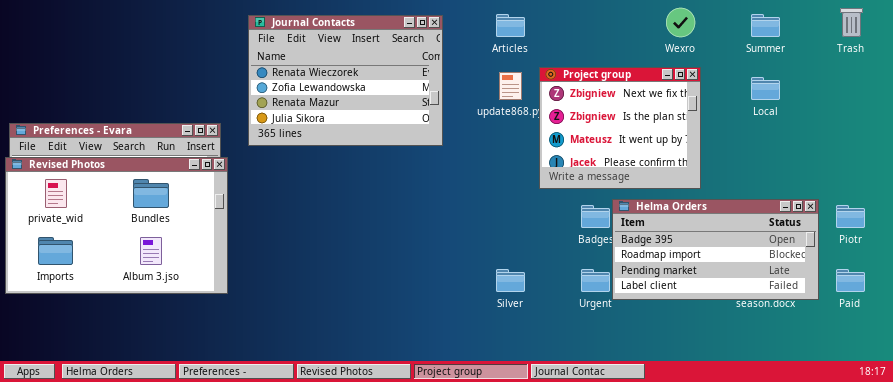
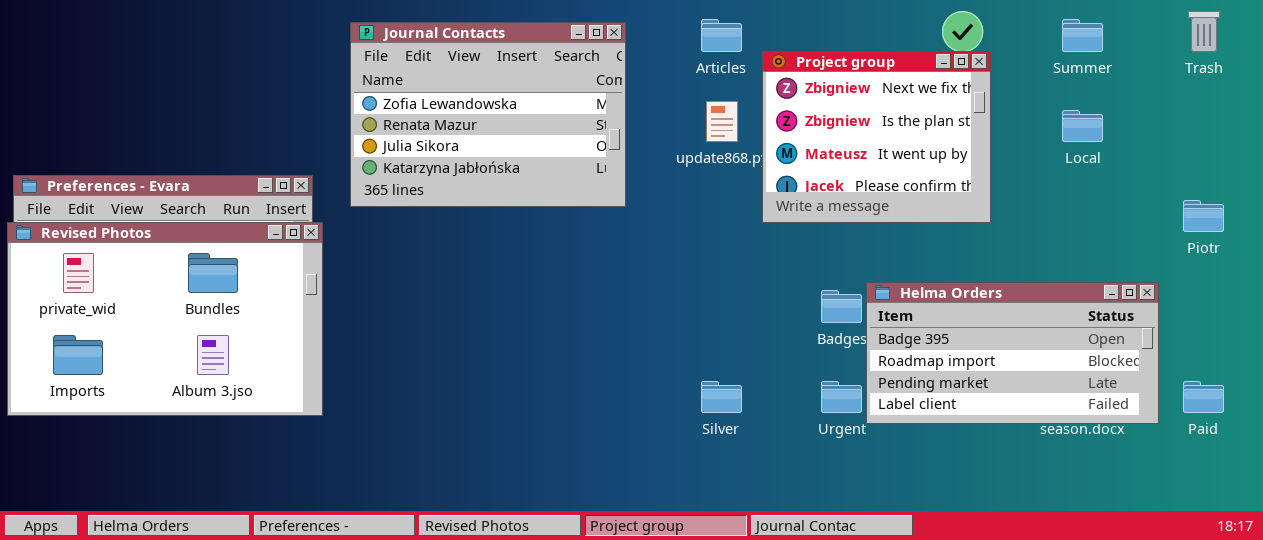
Journal Contacts: [248,15,443,146] -> [350,22,626,207], scrolled down 1 row
Project group: [539,67,701,189] -> [762,51,991,223], moved
Piotr: [836,205,865,228] -> [1183,200,1224,232], moved

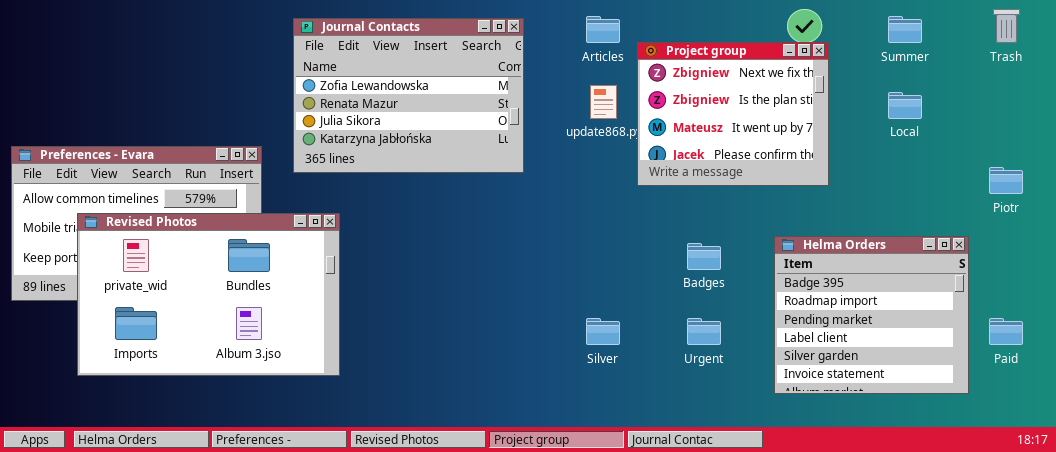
Revised Photos: [7,222,323,416] -> [77,213,340,376], moved
Helma Orders: [866,282,1159,424] -> [774,236,969,394], resized

